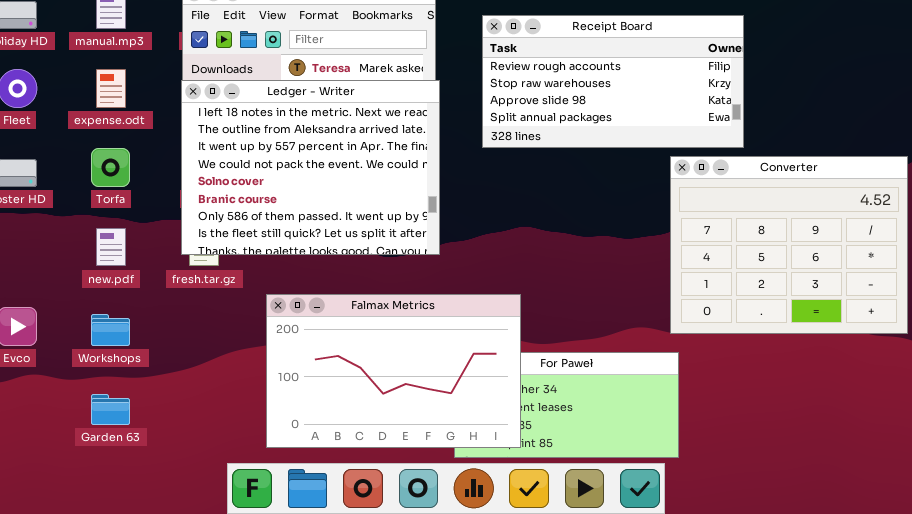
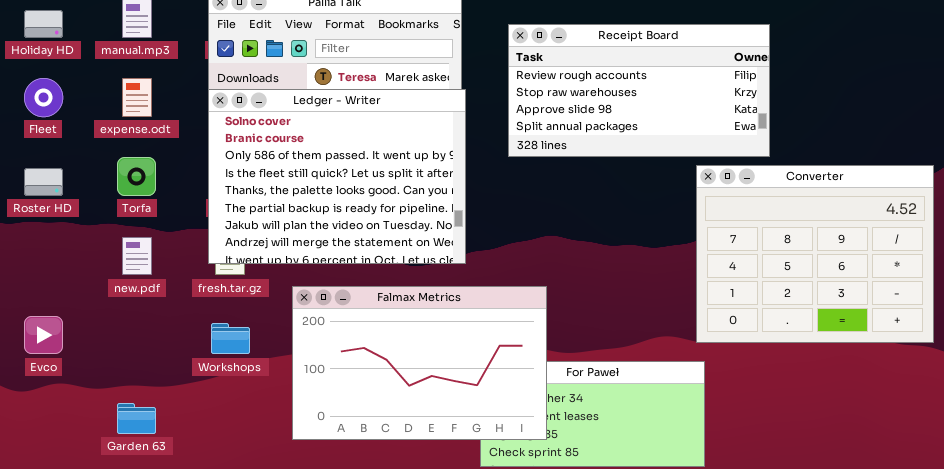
Ledger - Writer: [181,80,440,255] -> [208,89,466,264], scrolled down 4 rows
Falmax Metrics: [266,294,521,448] -> [292,286,547,440], moved
Workshops: [91,314,130,346] -> [211,323,250,354], moved

